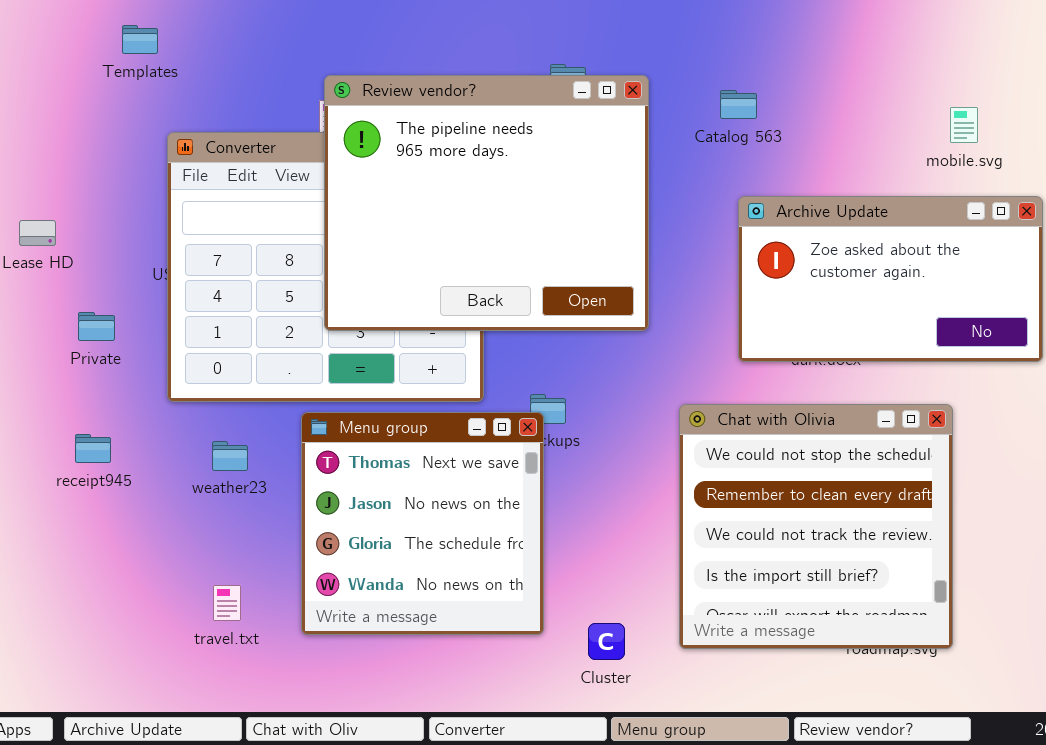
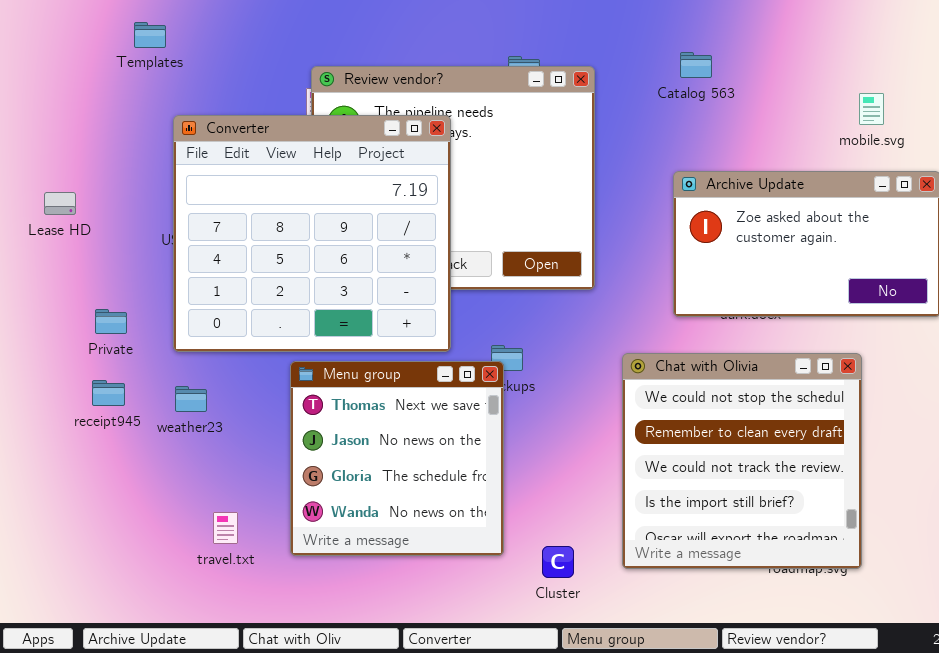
Catalog 563: [720,90,757,119] -> [680,52,712,78], moved
Converter: [167,132,484,402] -> [173,115,451,352], raised
Private: [78,312,115,341] -> [95,309,127,334], moved
weather23: [212,441,248,471] -> [175,386,207,412], moved

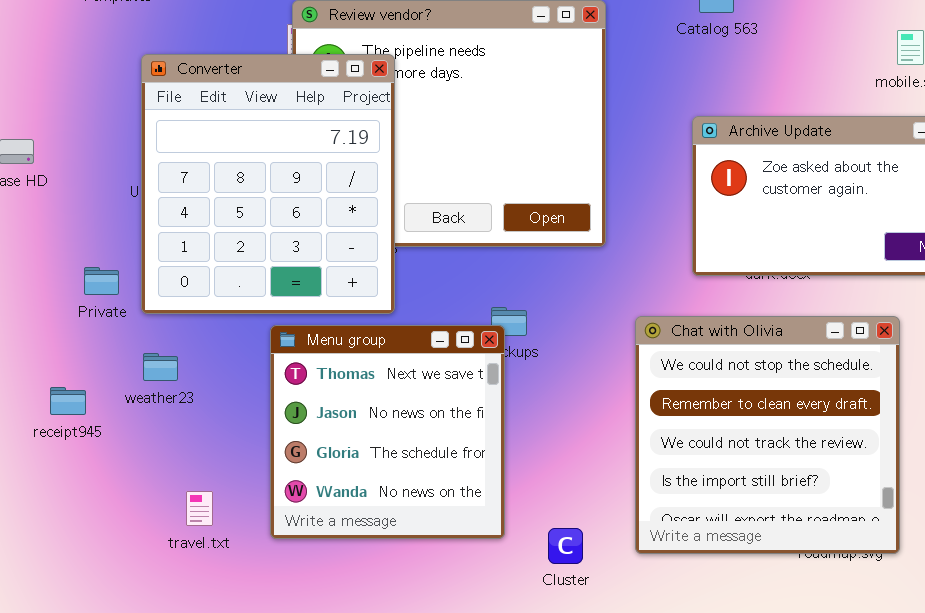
Converter: [173,115,451,352] -> [141,54,395,314], resized
Private: [95,309,127,334] -> [84,267,119,295], moved
receipt945: [92,380,125,406] -> [50,387,86,415], moved

